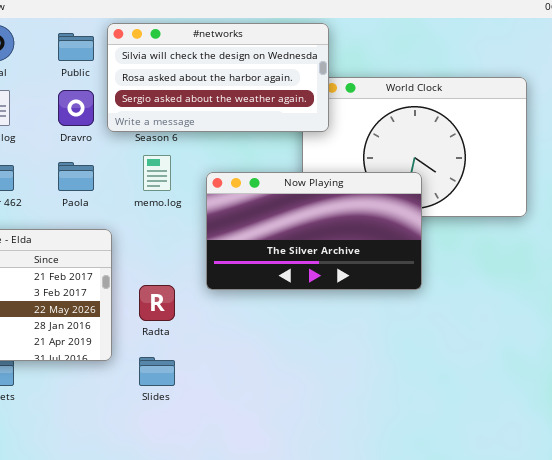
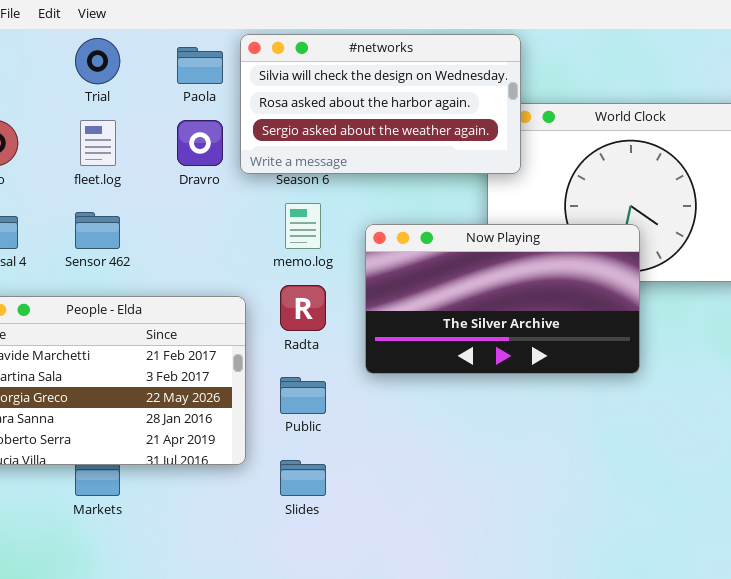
Public: [58,33,94,61] -> [280,377,326,414], moved
Paola: [58,162,94,191] -> [177,47,223,84], moved
Radta: [139,285,175,321] -> [280,285,326,331], moved

